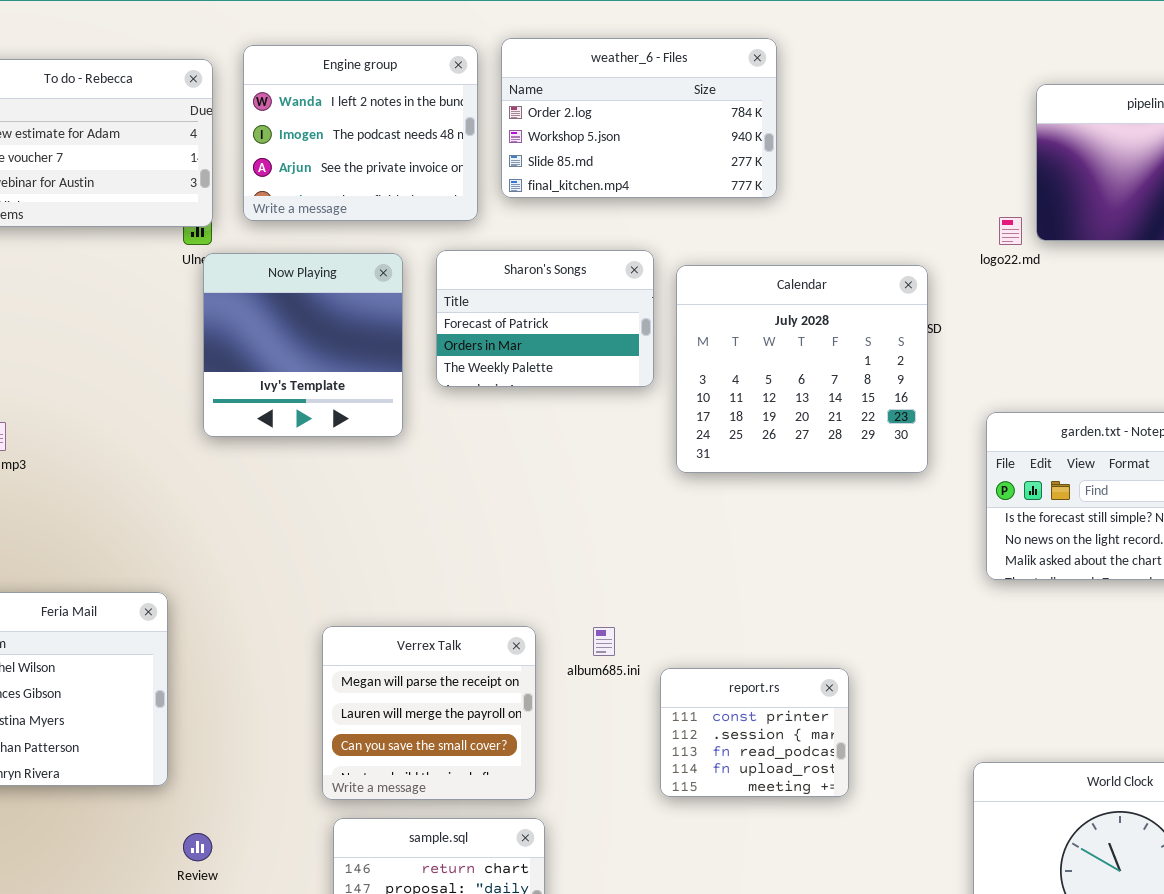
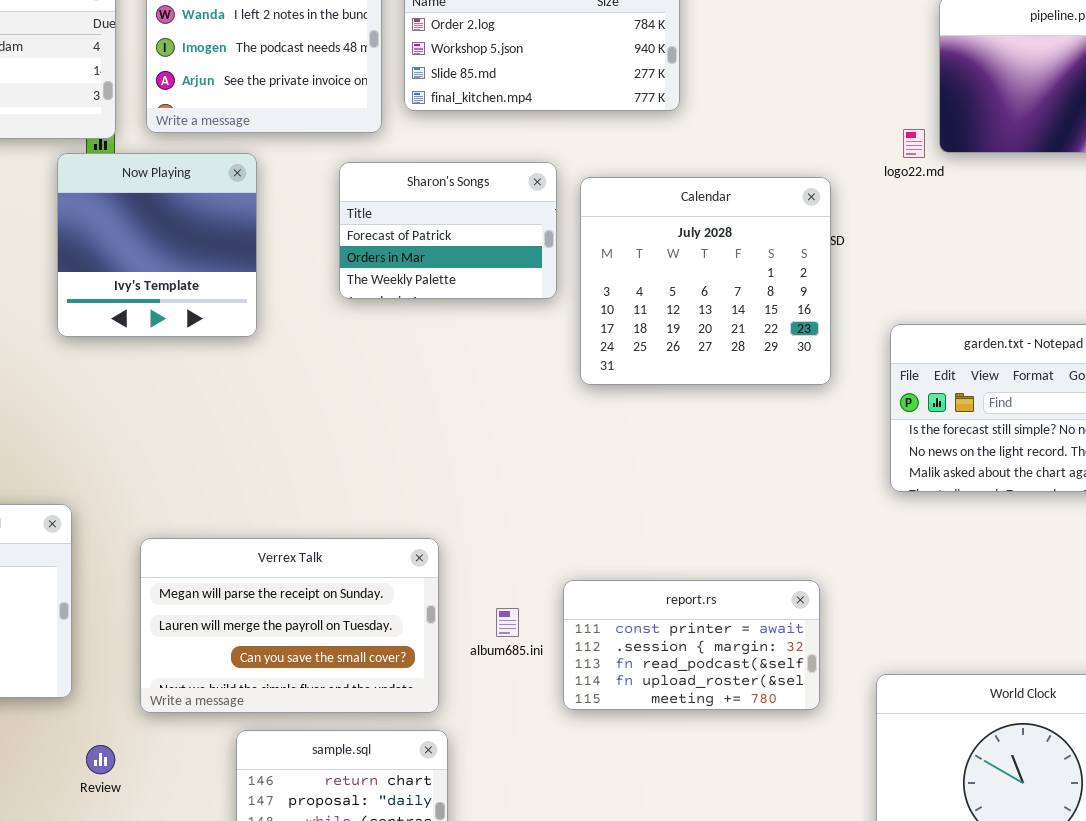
Now Playing: [203,253,403,437] -> [57,153,257,337], moved
Verrex Talk: [322,626,536,800] -> [140,538,439,713], resized
album685.ini: [593,627,615,656] -> [496,608,519,637], moved
report.rs: [660,668,849,797] -> [563,580,820,710], resized

